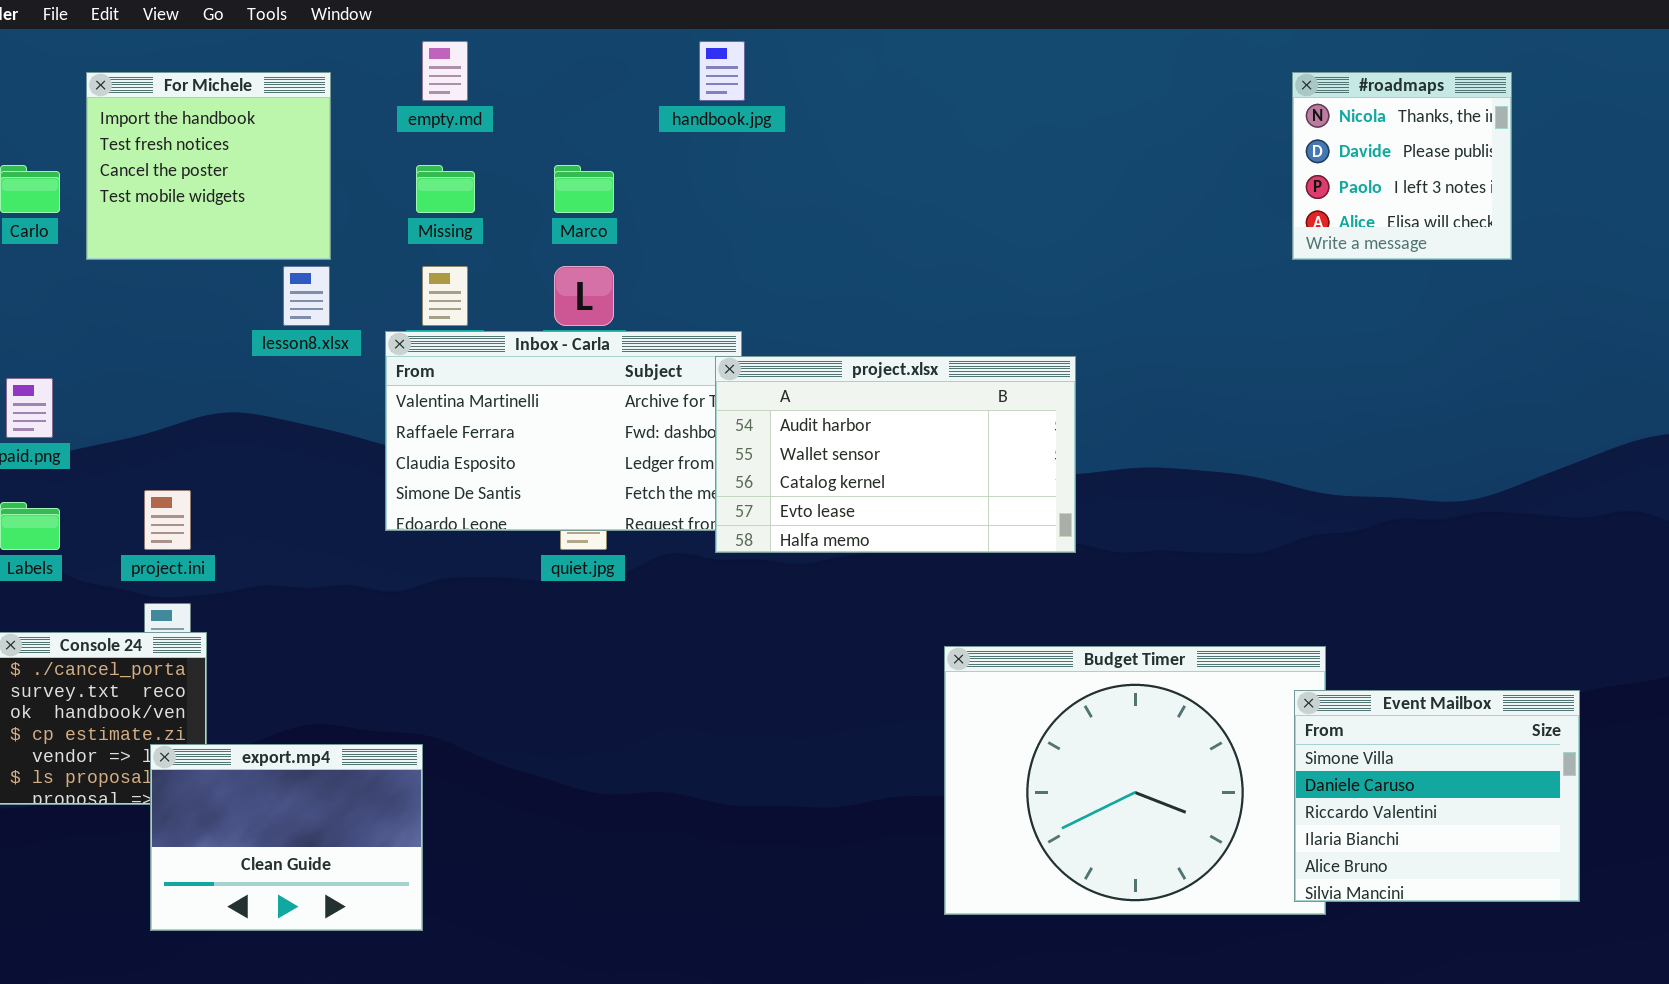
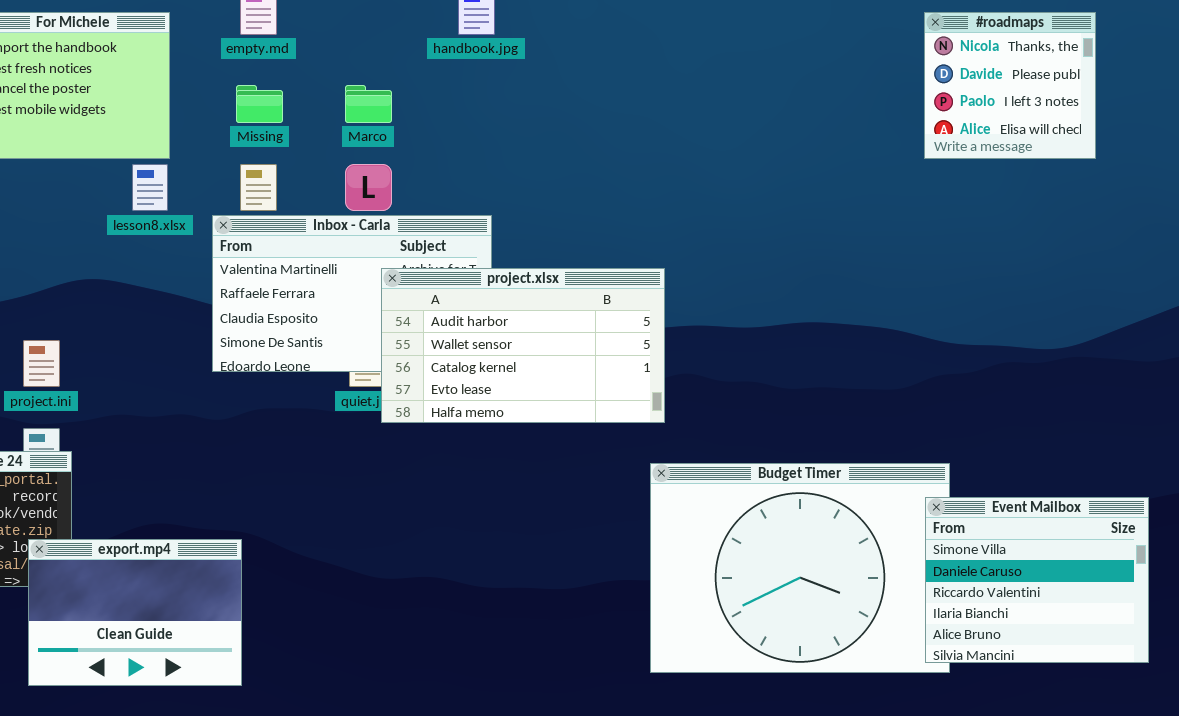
project.xlsx: [715,356,1076,553] -> [381,268,665,423], moved

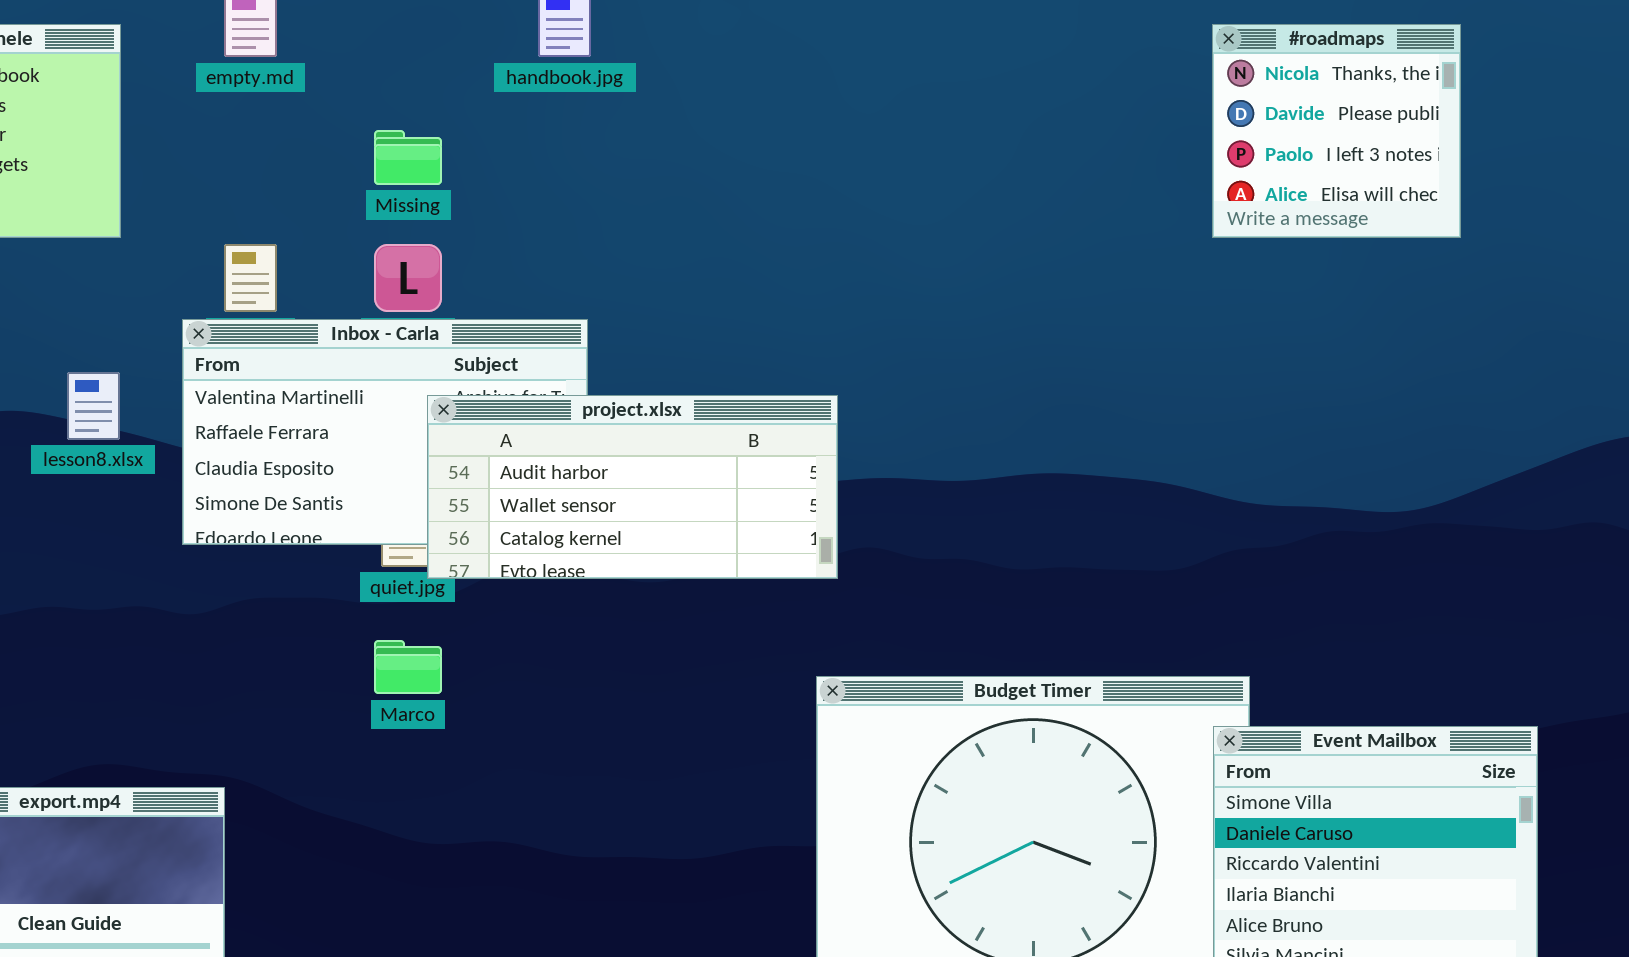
Missing: [236,85,283,123] -> [374,130,442,185], moved
Marco: [345,85,392,123] -> [374,640,442,694], moved
lesson8.xlsx: [132,164,168,211] -> [67,372,120,440], moved
project.xlsx: [381,268,665,423] -> [427,395,838,579], resized

